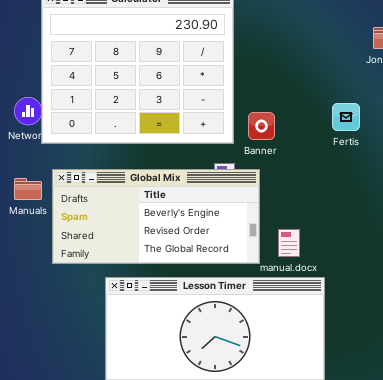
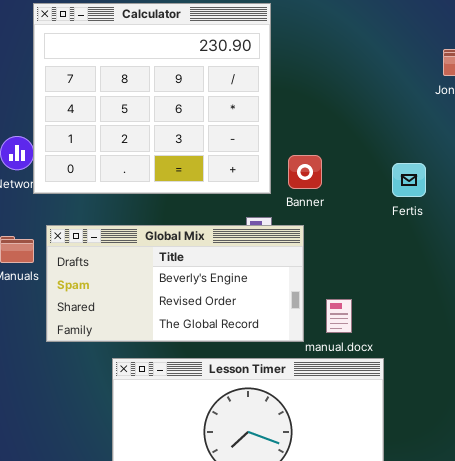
Fertis: [332,103,360,131] -> [392,163,426,197], moved

